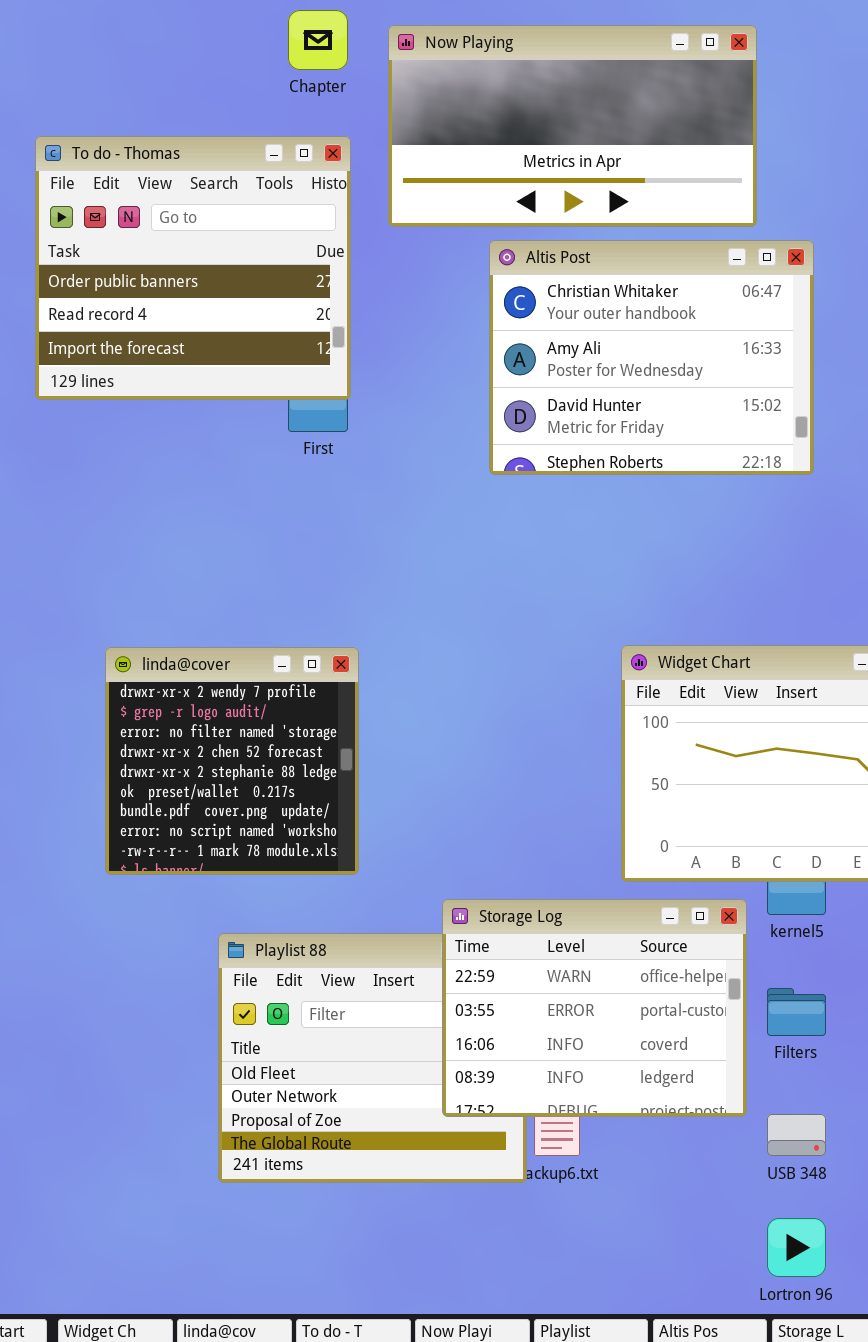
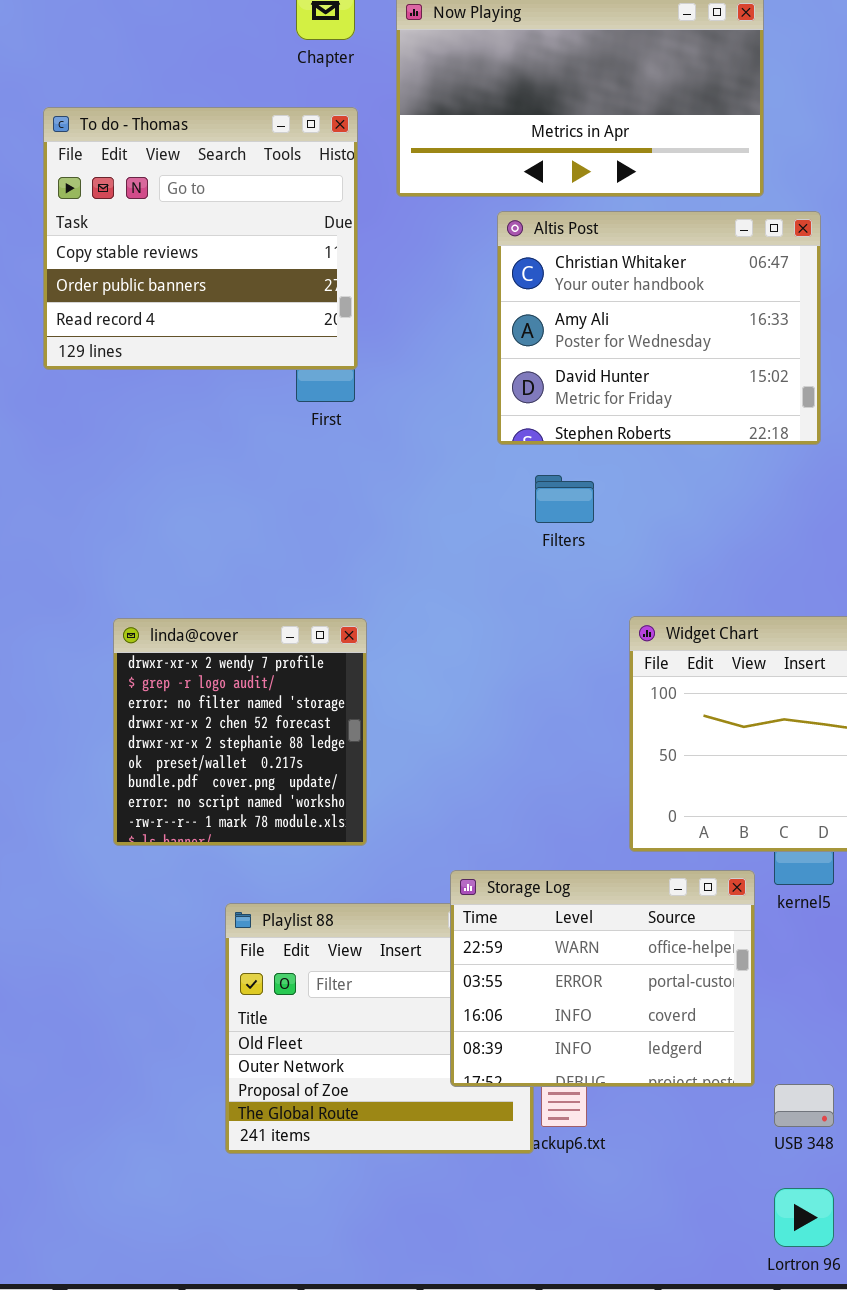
To do - Thomas: [35,136,351,400] -> [43,107,358,370], scrolled up 1 row
Filters: [767,988,826,1036] -> [535,475,594,523], moved

